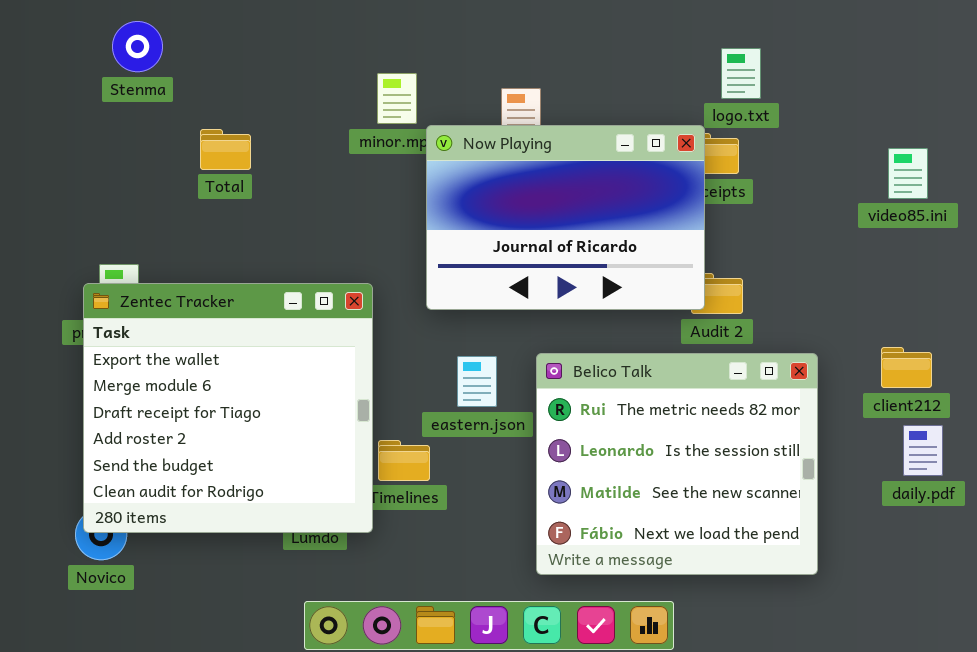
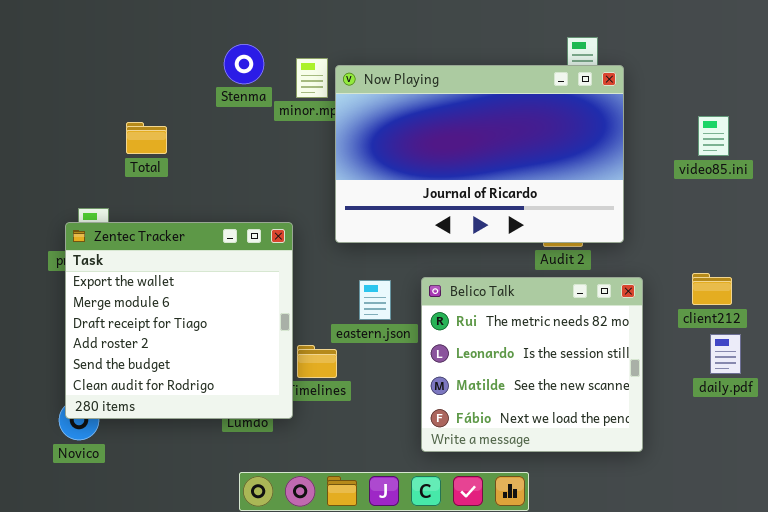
Stenma: [112,21,163,72] -> [224,44,264,84], moved
Now Playing: [426,125,705,310] -> [335,65,624,243], resized
Total: [200,129,251,170] -> [126,122,167,154], moved

